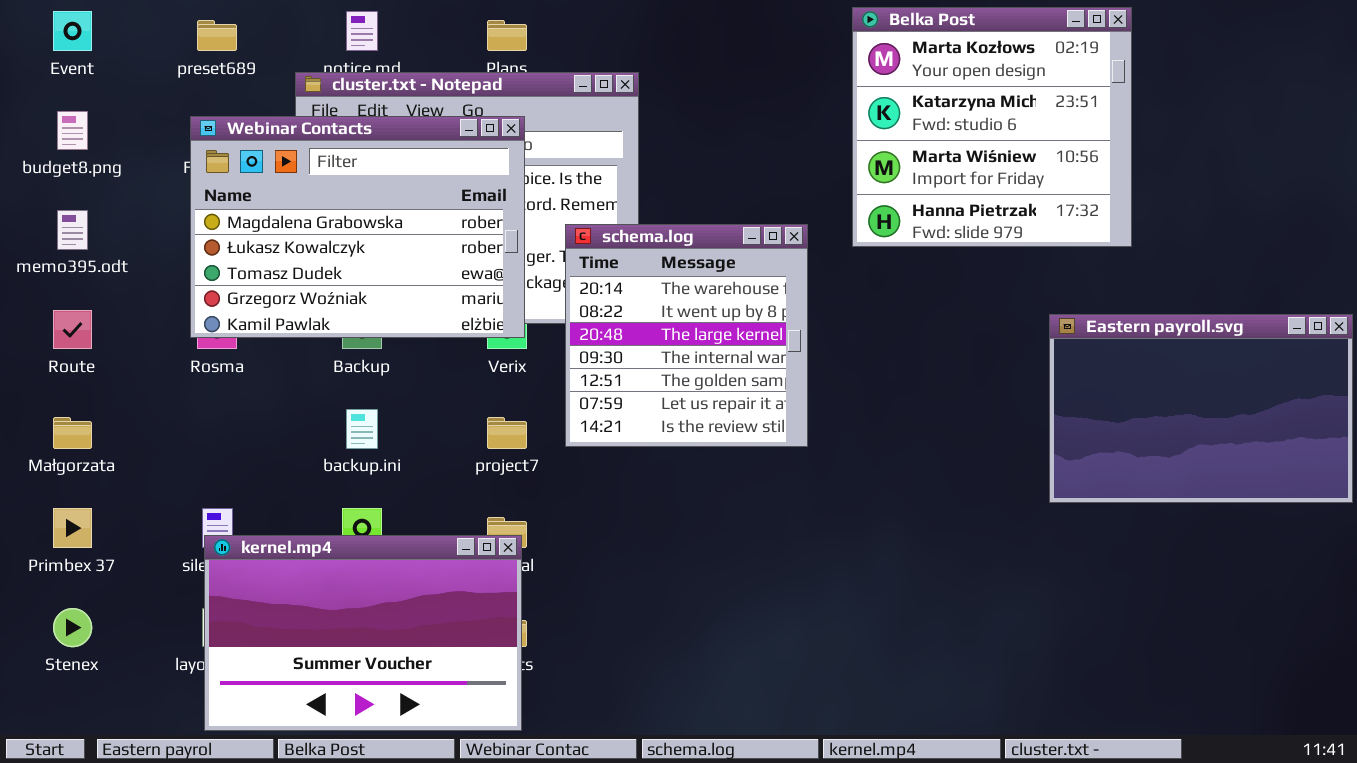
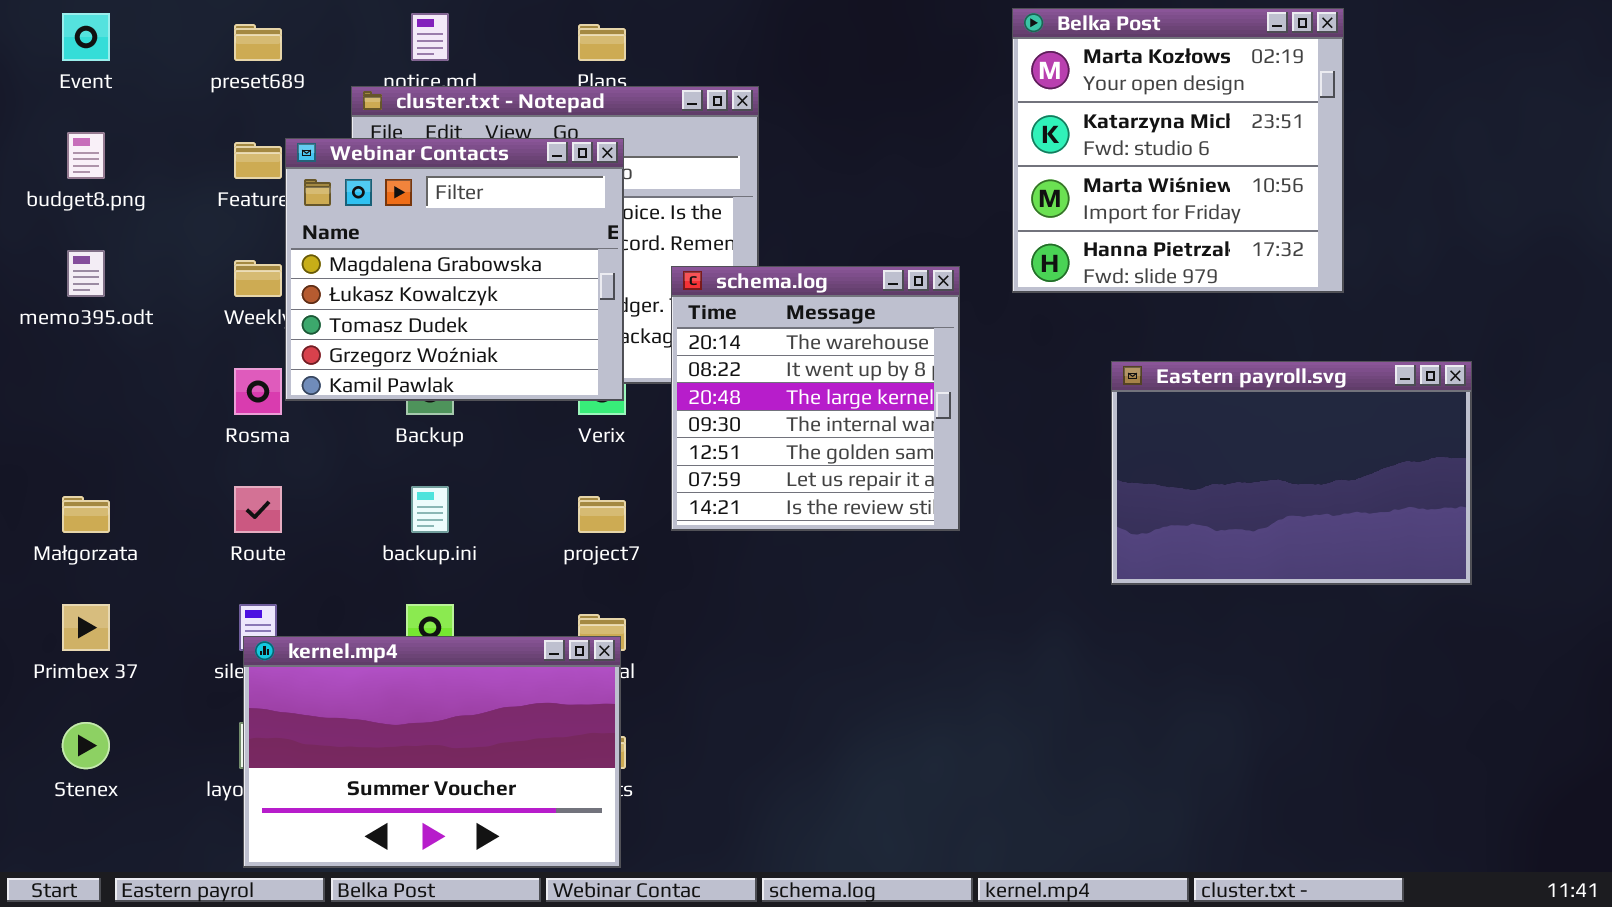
Webinar Contacts: [190,116,525,338] -> [285,138,624,401], resized
Route: [53,310,92,349] -> [234,486,282,533], moved
Eastern payroll.svg: [1049,314,1353,503] -> [1111,361,1472,585], moved

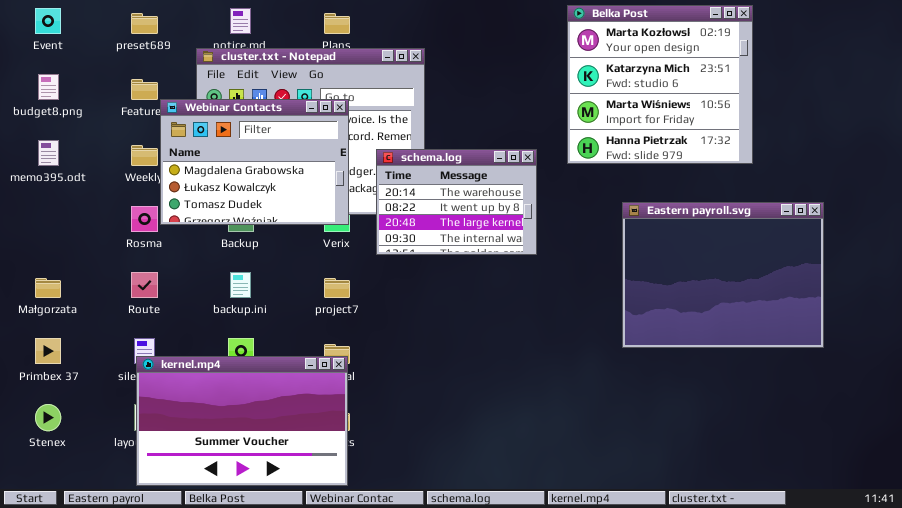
Webinar Contacts: [285,138,624,401] -> [160,99,349,225], resized
schema.log: [671,266,960,531] -> [376,149,537,255], resized
Eastern payroll.svg: [1111,361,1472,585] -> [622,202,824,348], resized

